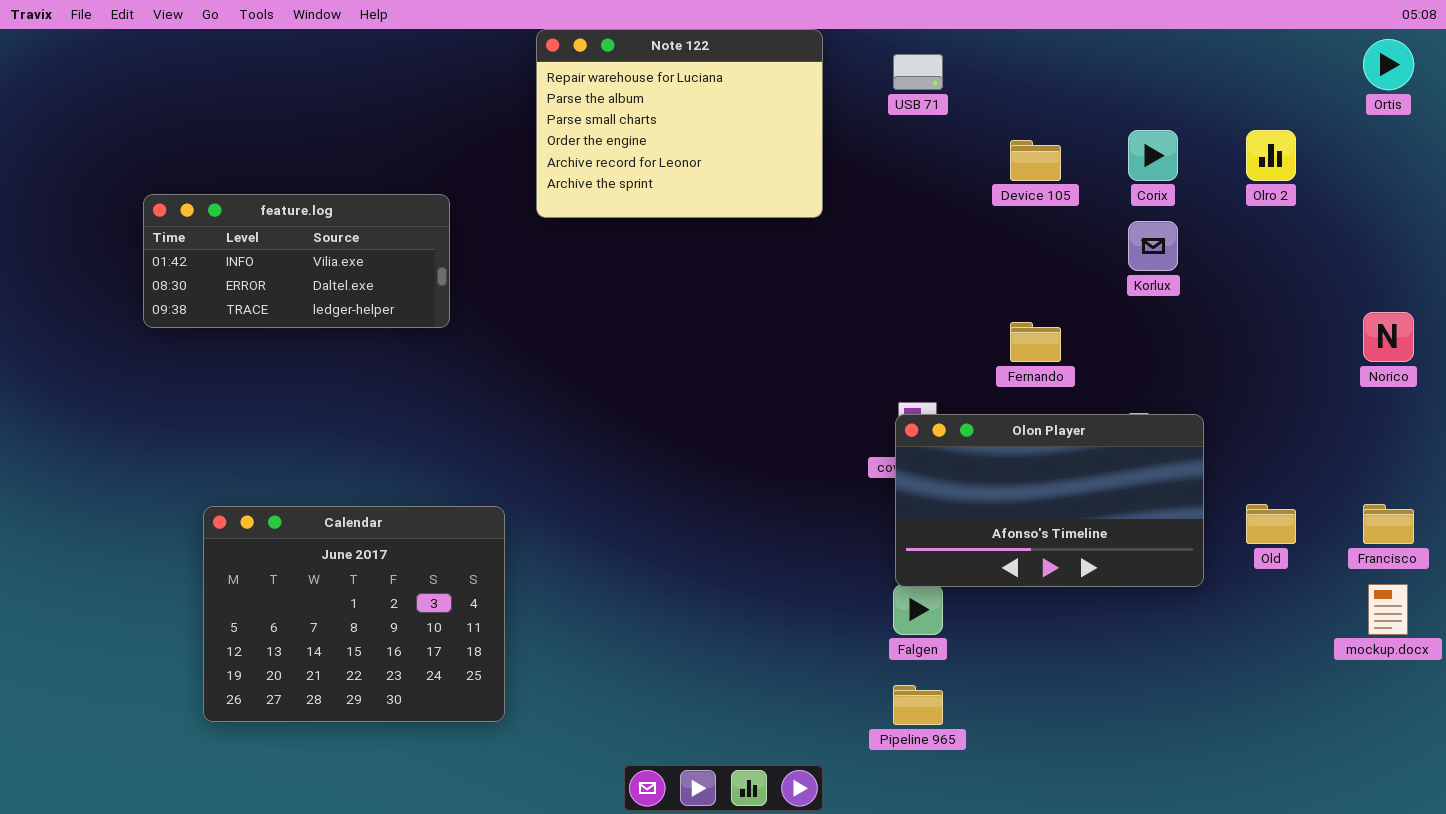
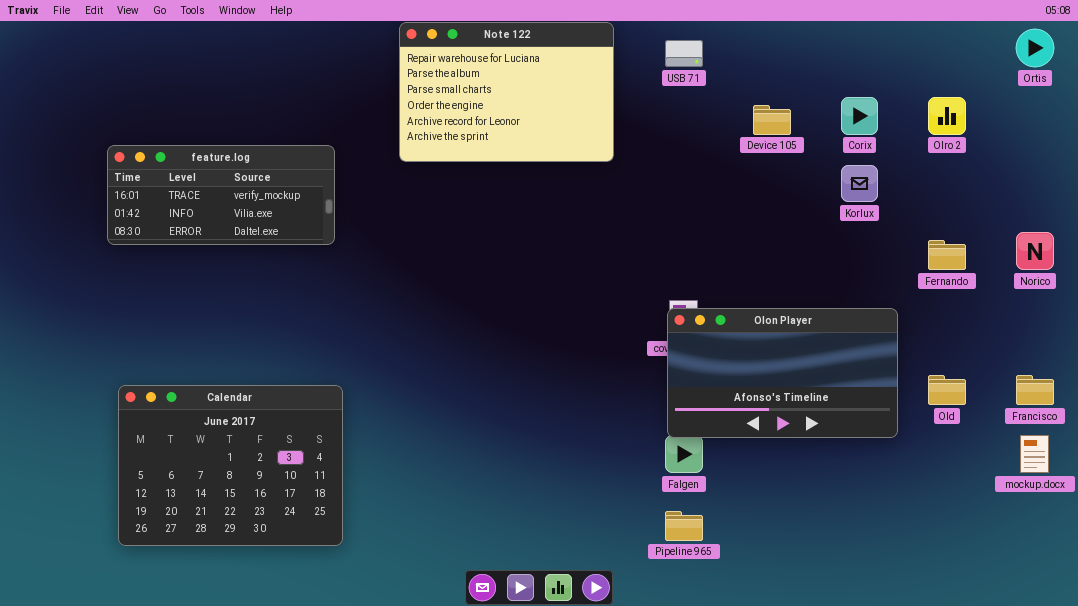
feature.log: [143,194,450,328] -> [107,145,335,245], scrolled up 1 row
Fernando: [1010,322,1061,362] -> [928,240,966,270], moved
Calendar: [203,506,505,722] -> [118,385,343,546], moved

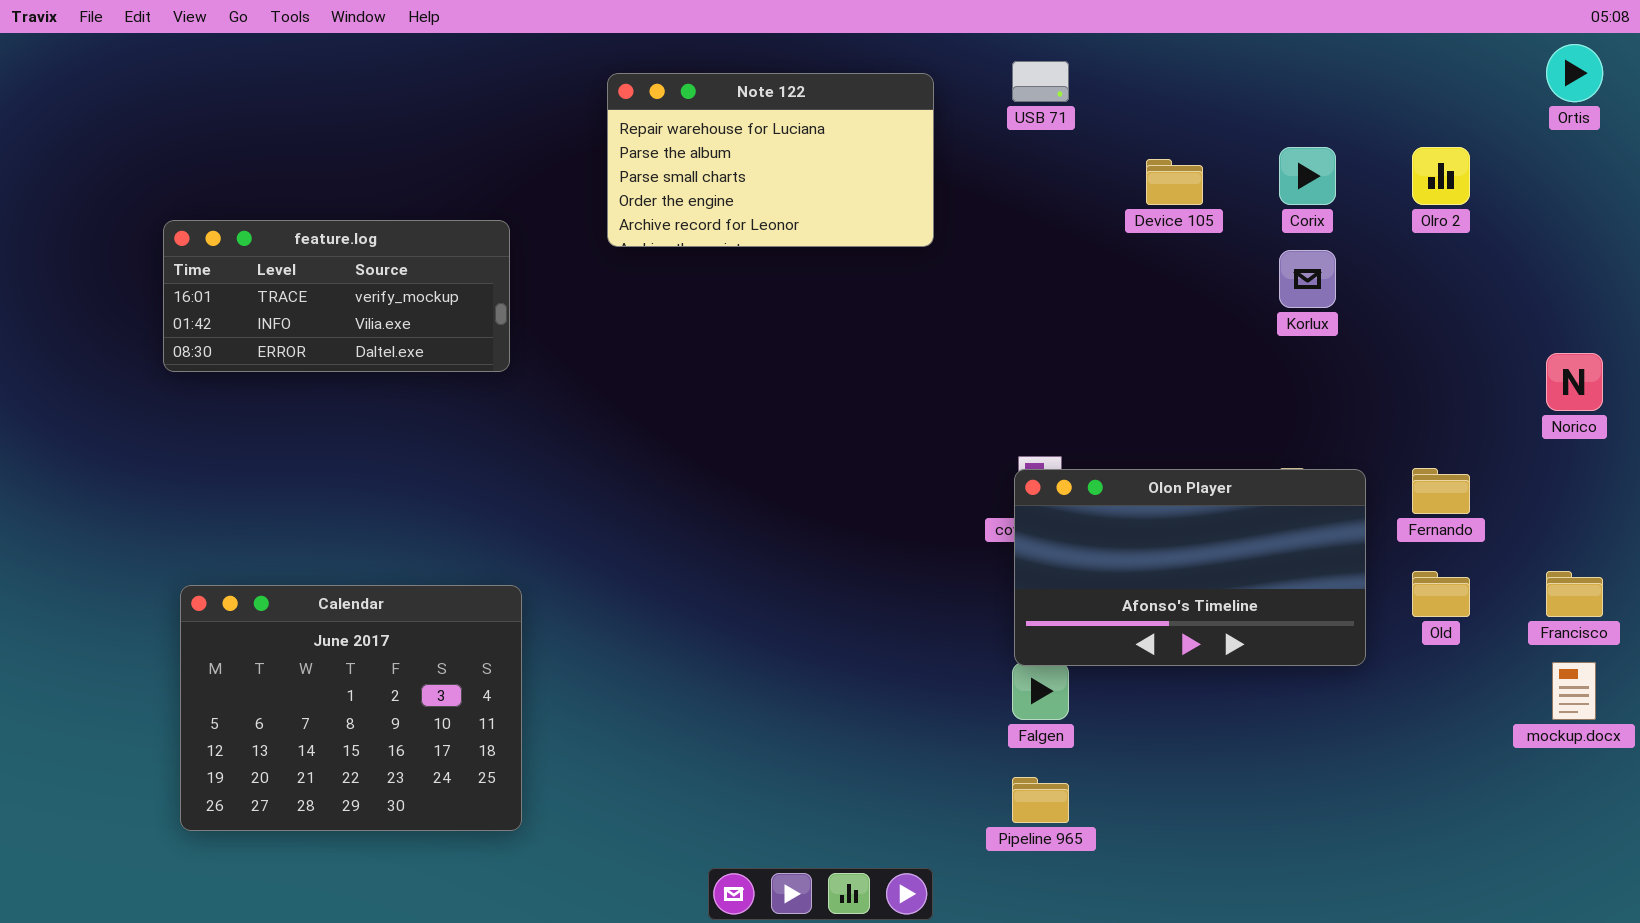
Note 122: [399,22,614,162] -> [607,73,934,247], resized
Fernando: [928,240,966,270] -> [1412,468,1470,514], moved

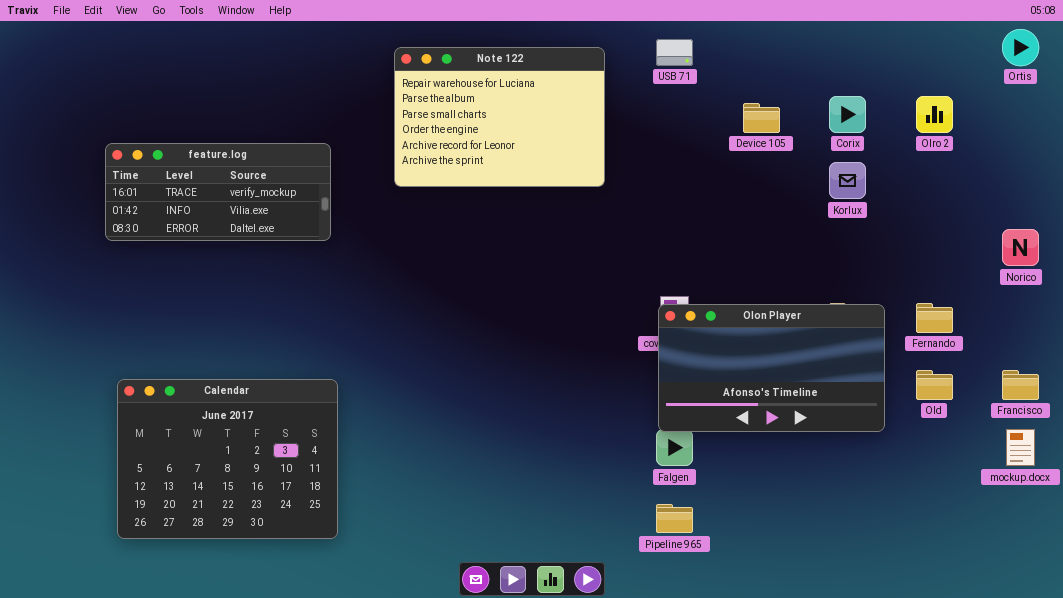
Note 122: [607,73,934,247] -> [394,47,605,187], resized

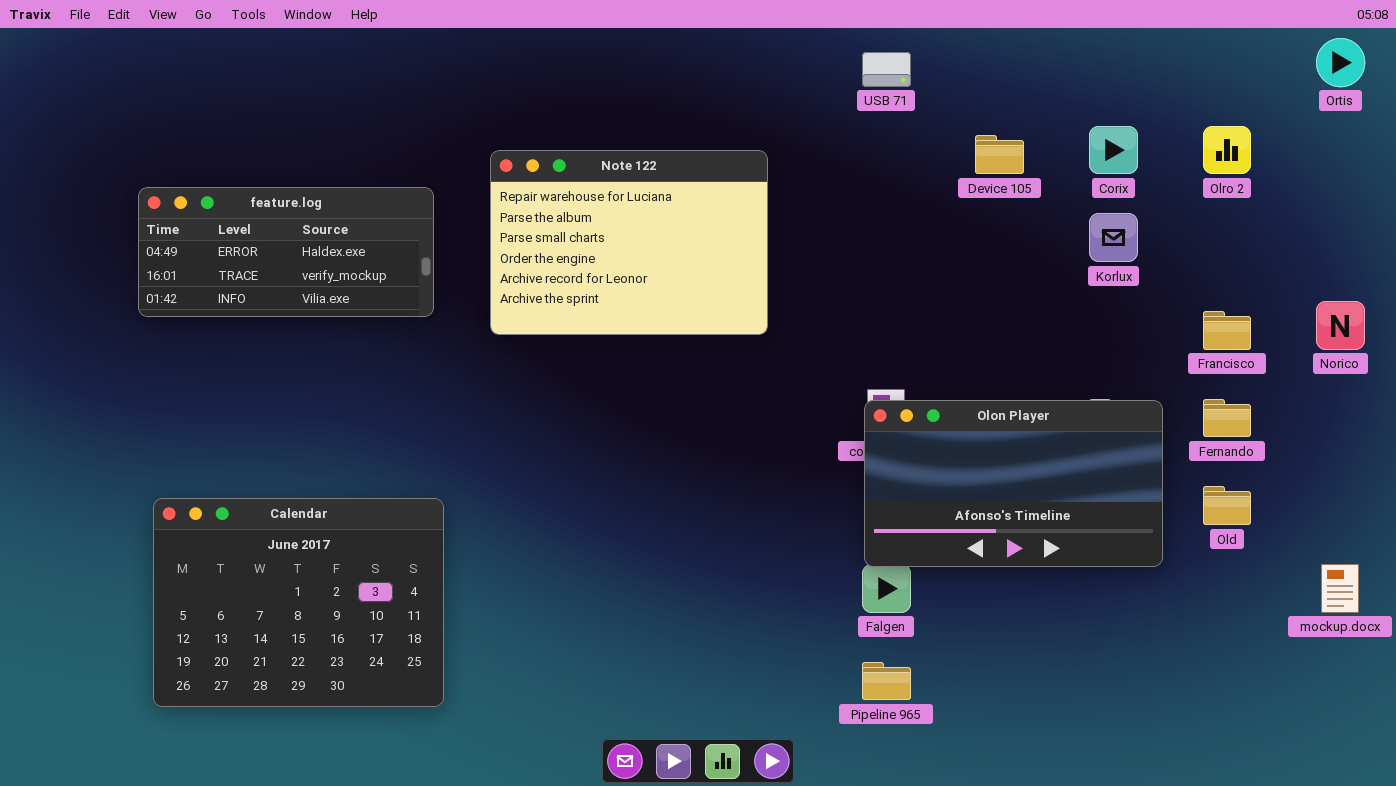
Note 122: [394,47,605,187] -> [490,150,768,335], moved
feature.log: [105,143,331,241] -> [138,187,434,317], scrolled up 1 row
Francisco: [1002,370,1039,400] -> [1203,311,1251,350], moved

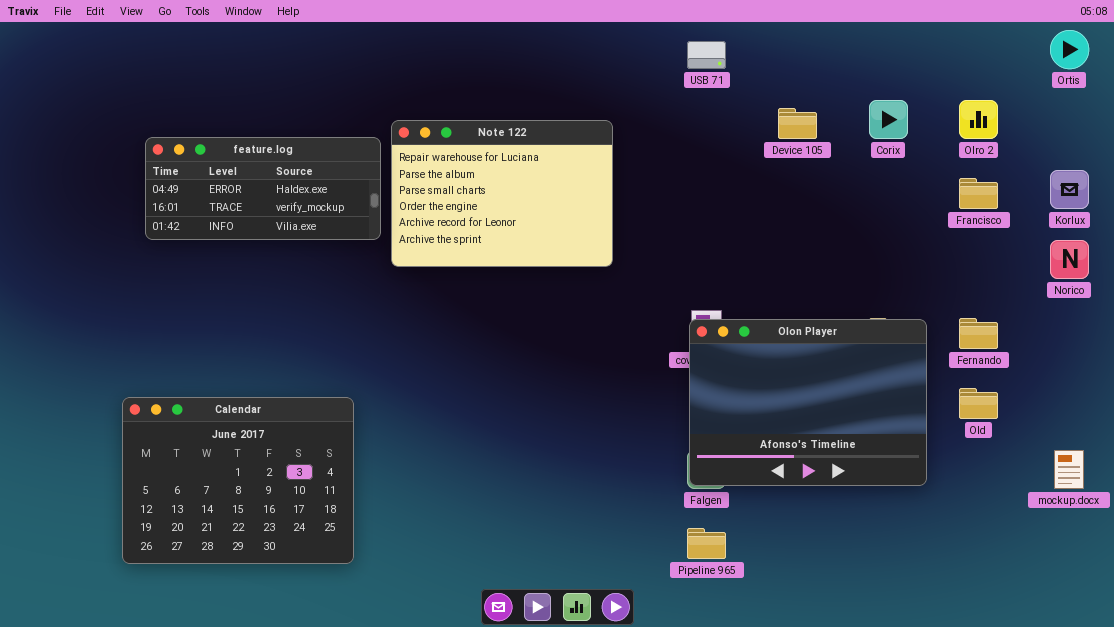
feature.log: [138,187,434,317] -> [145,137,381,240], moved
Korlux: [1089,213,1138,262] -> [1050,170,1089,209], moved
Francisco: [1203,311,1251,350] -> [959,178,998,209], moved
Olon Player: [864,400,1163,567] -> [689,319,927,486], resized

